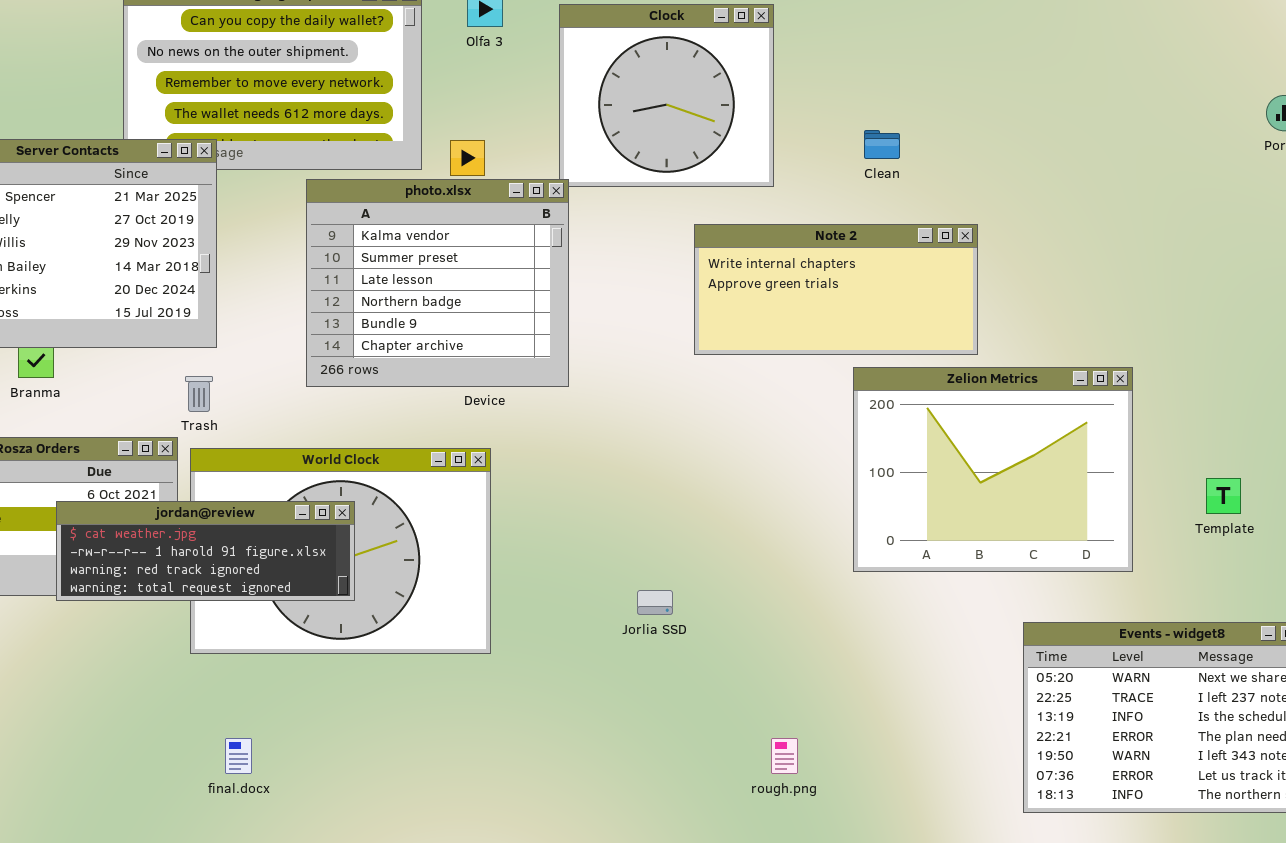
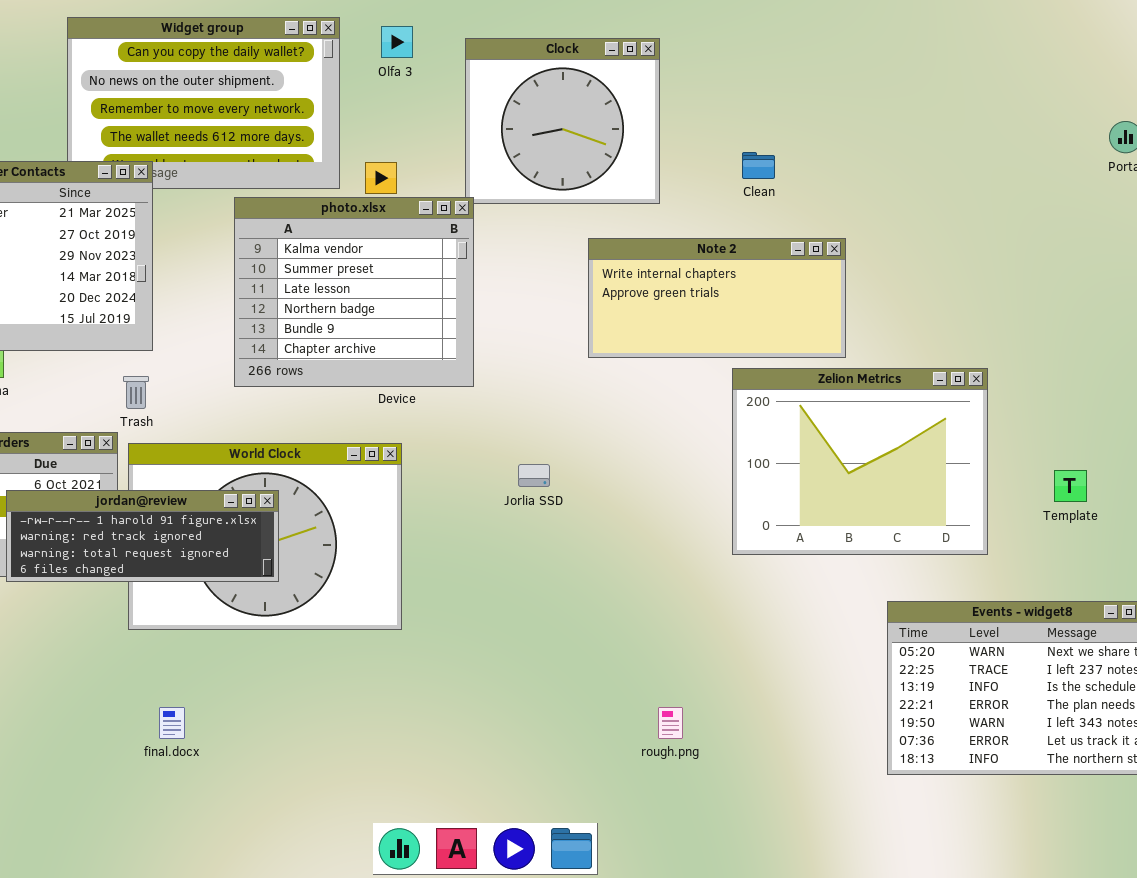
jordan@review: [56,501,355,601] -> [6,490,279,582], scrolled down 1 row
Jorlia SSD: [637,590,673,615] -> [518,464,550,487], moved

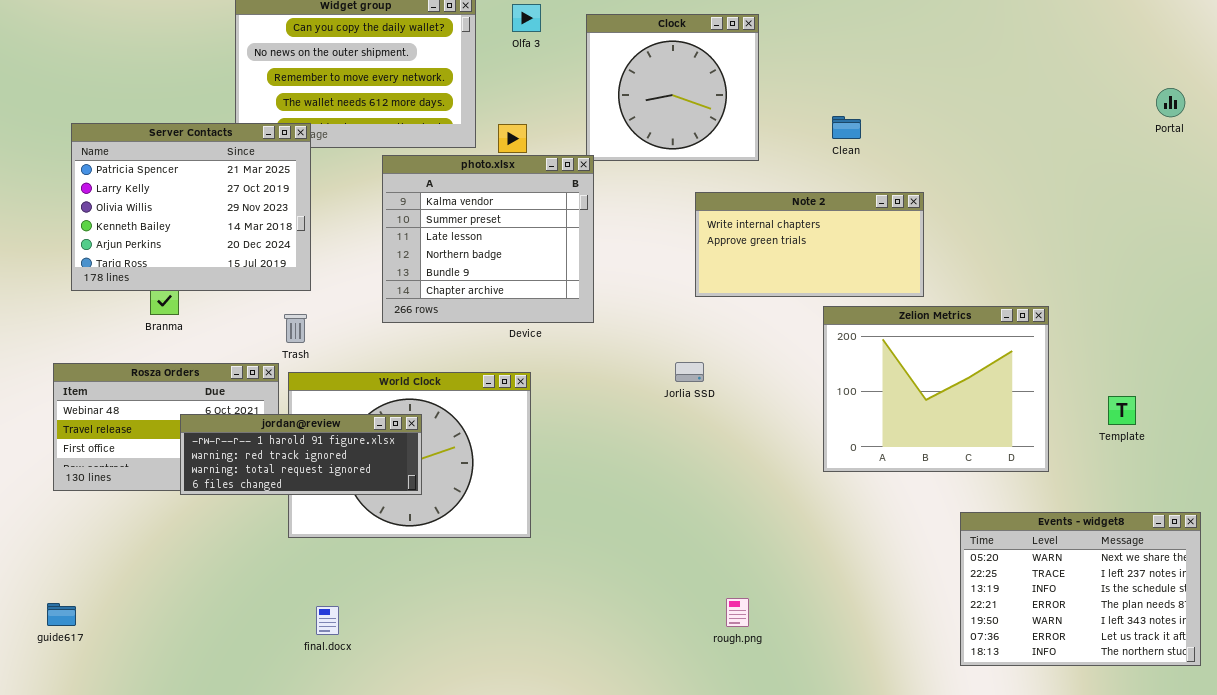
Jorlia SSD: [518,464,550,487] -> [675,362,704,382], moved
rough.png: [658,707,683,739] -> [726,598,749,627], moved

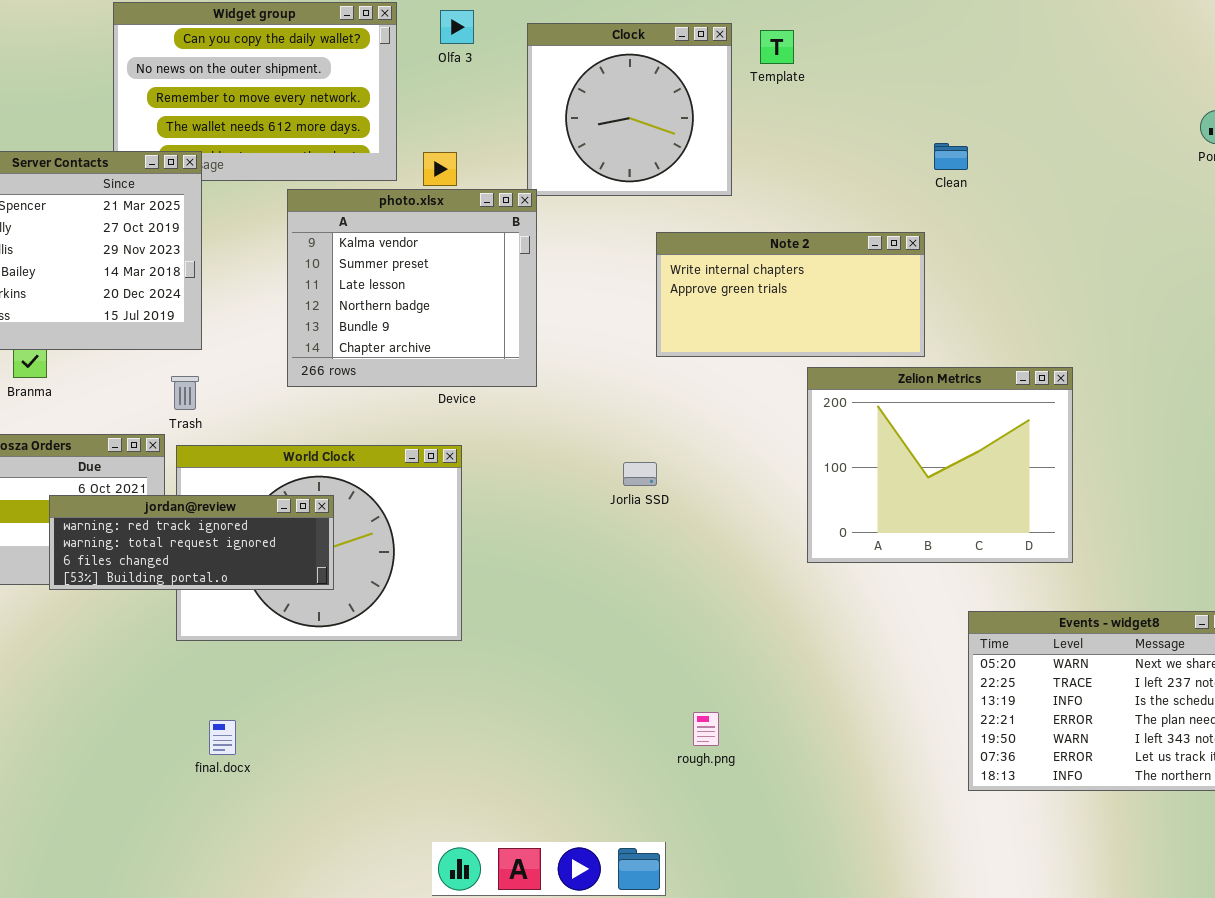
Clean: [832,116,861,139] -> [934,143,968,170], moved
Jorlia SSD: [675,362,704,382] -> [623,462,657,486], moved
Template: [1108,396,1136,425] -> [760,30,794,64], moved
jordan@review: [180,414,422,495] -> [49,495,334,590], scrolled down 1 row

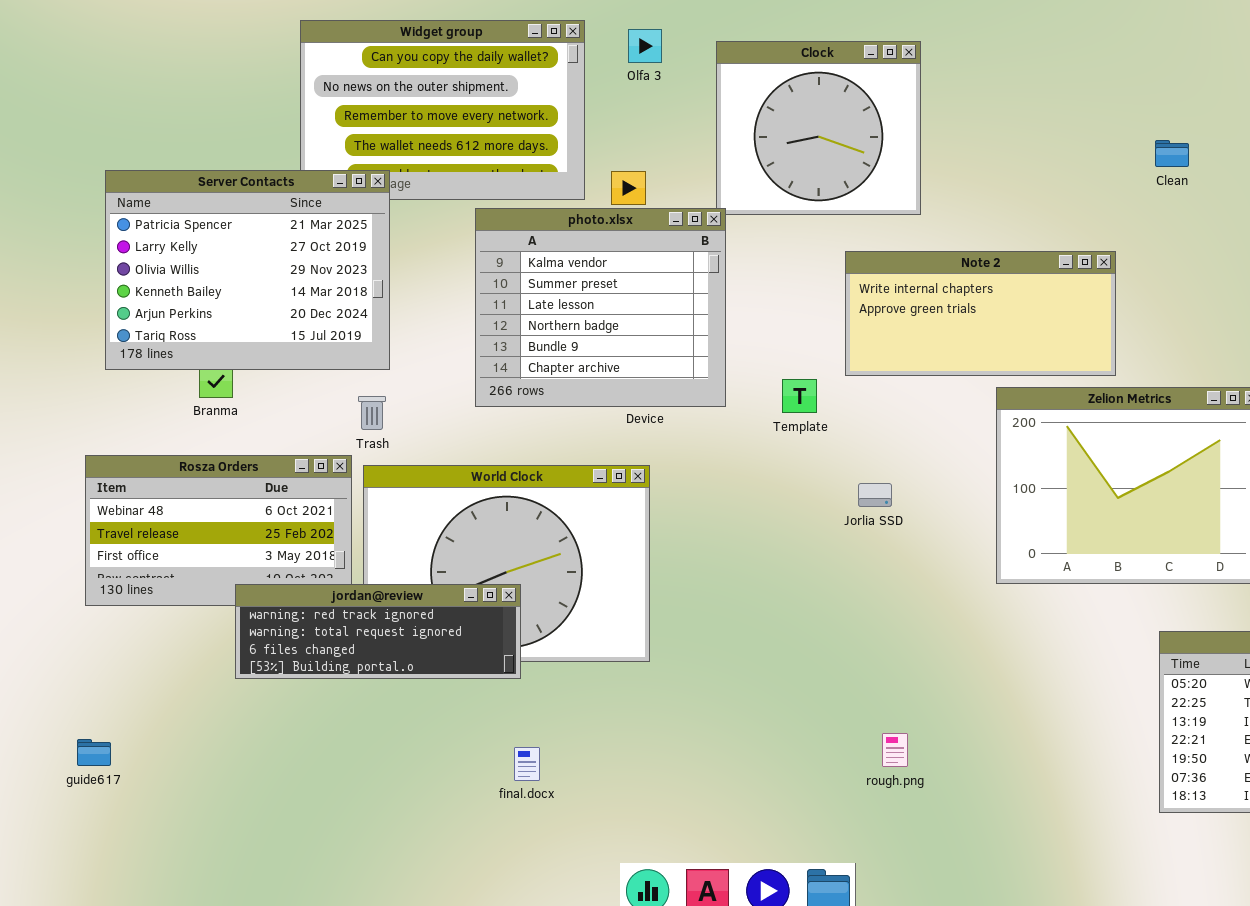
Template: [760,30,794,64] -> [782,379,817,413], moved
Clean: [934,143,968,170] -> [1155,140,1189,167], moved
Jorlia SSD: [623,462,657,486] -> [858,483,892,507], moved
jordan@review: [49,495,334,590] -> [235,584,521,679], moved
final.docx: [209,720,236,755] -> [514,747,540,781], moved

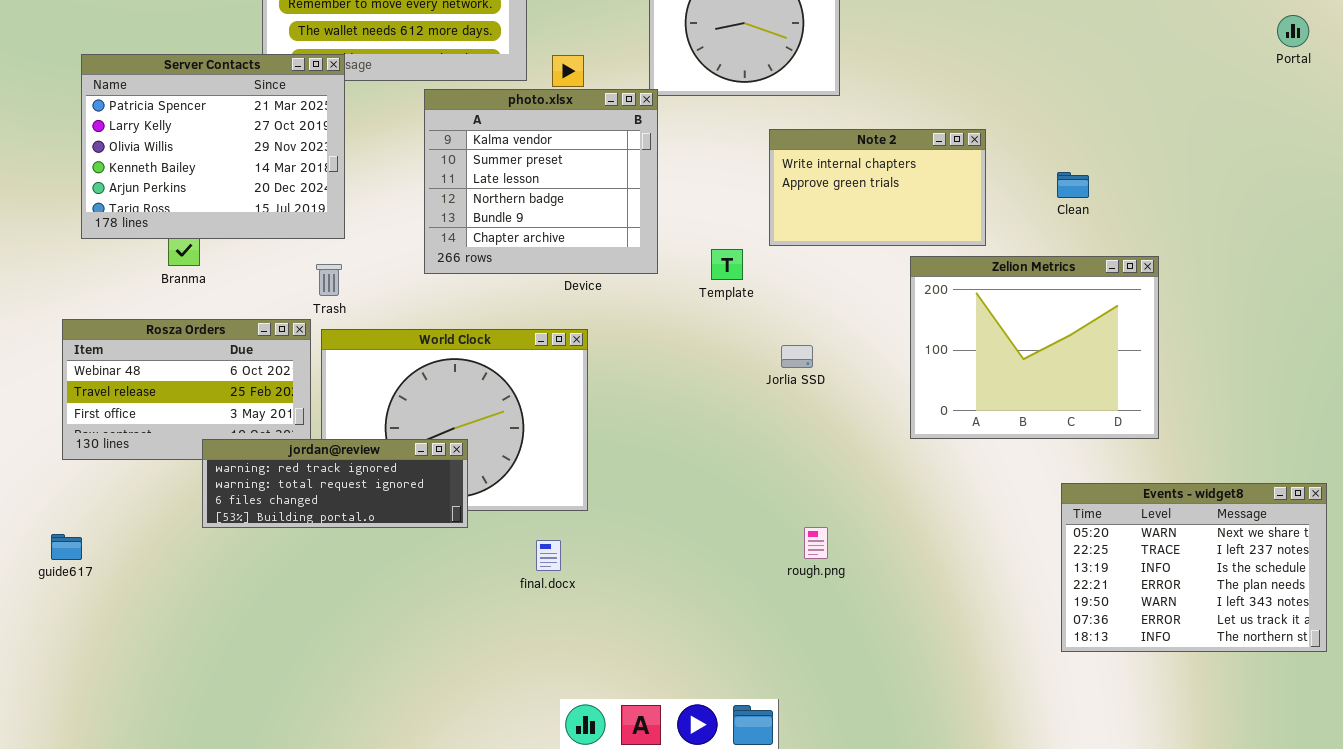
Clean: [1155,140,1189,167] -> [1057,172,1089,198], moved
Note 2: [845,251,1116,376] -> [769,129,986,246], resized
rough.png: [882,733,908,767] -> [804,527,828,559], moved
guide617: [77,739,111,766] -> [51,534,82,560], moved
final.docx: [514,747,540,781] -> [536,540,561,571], moved

